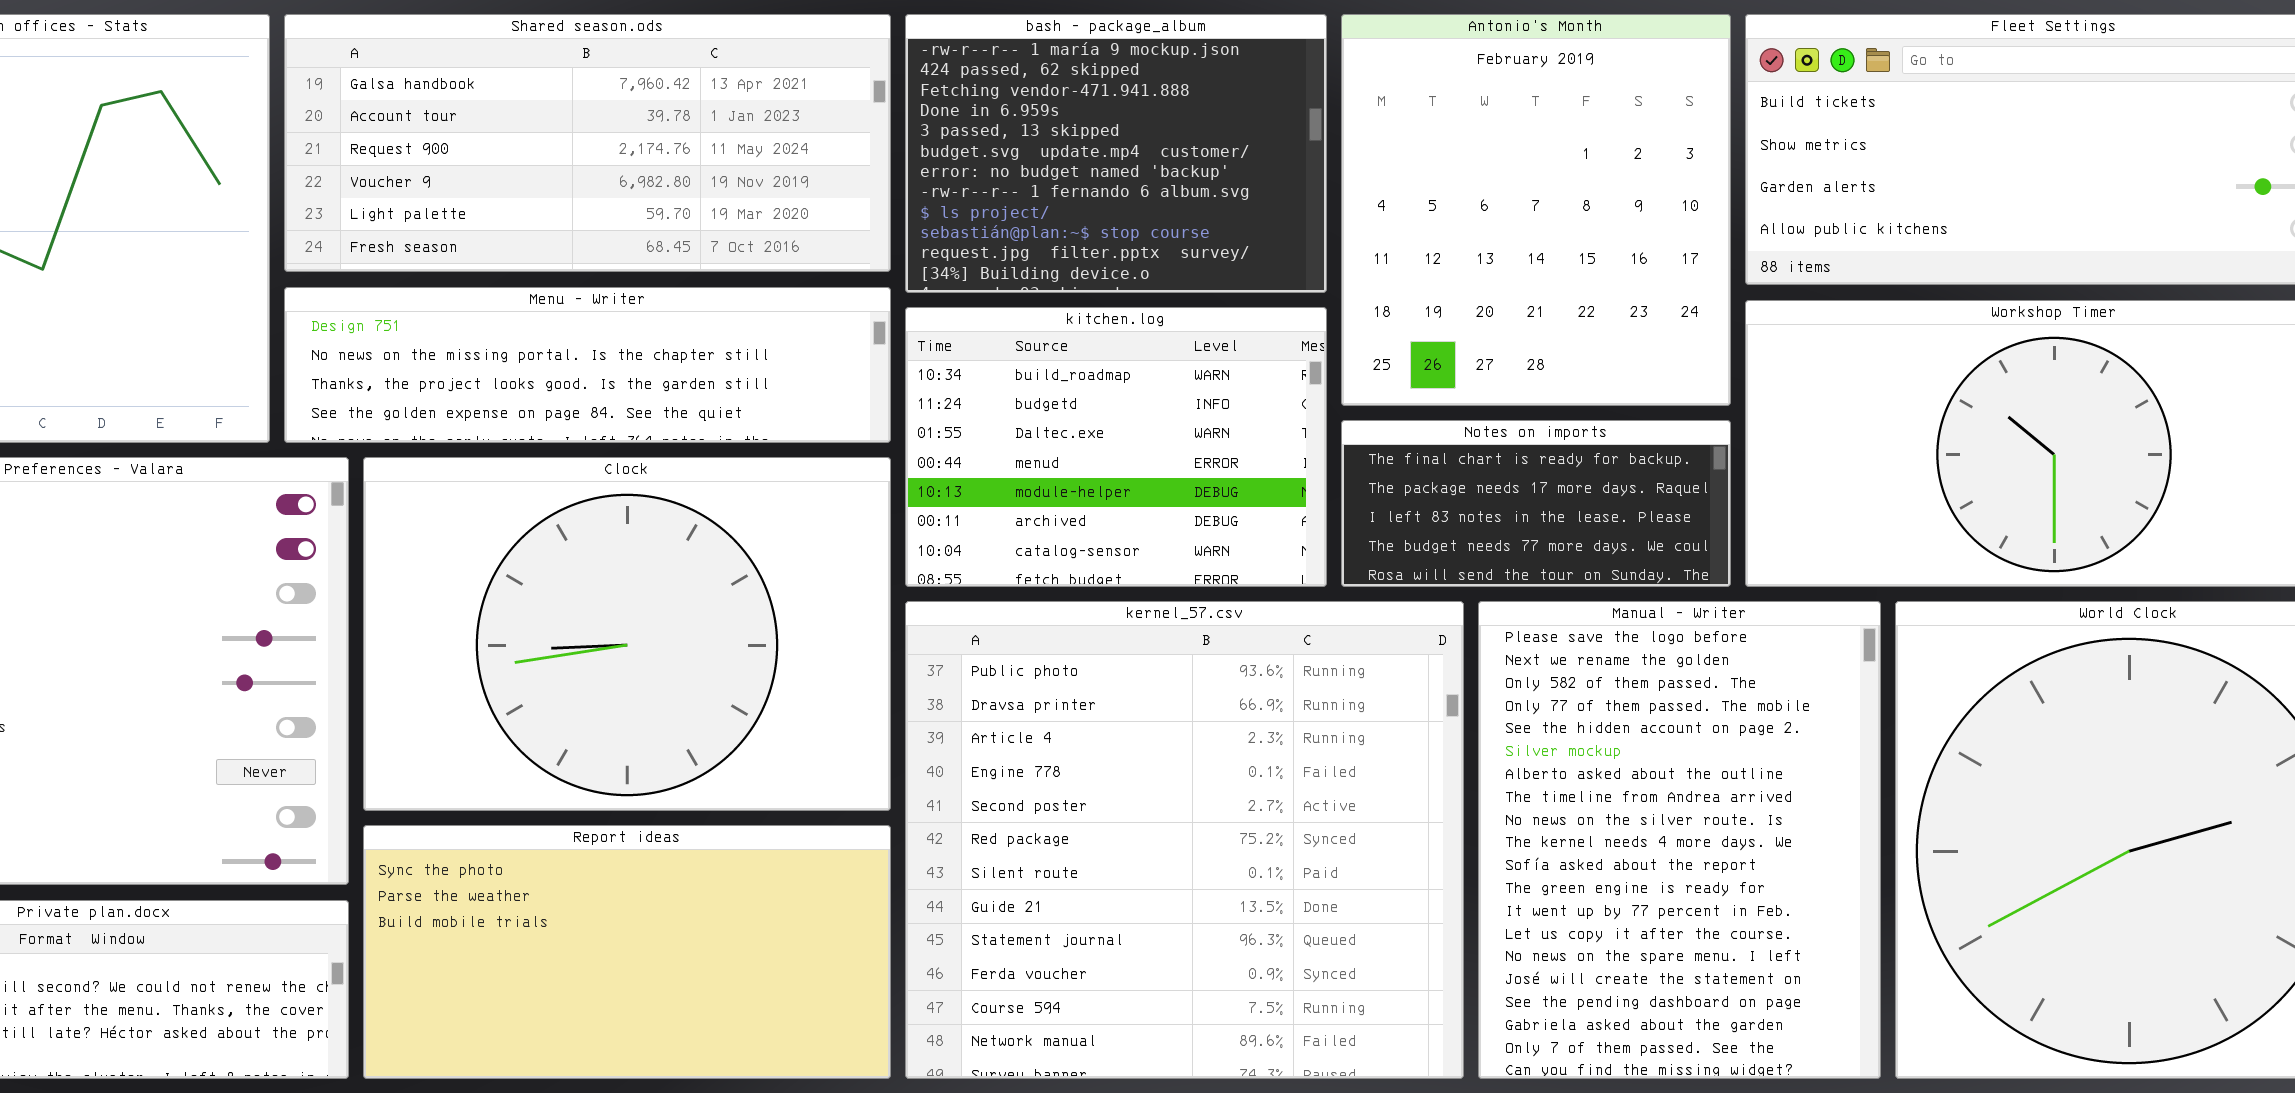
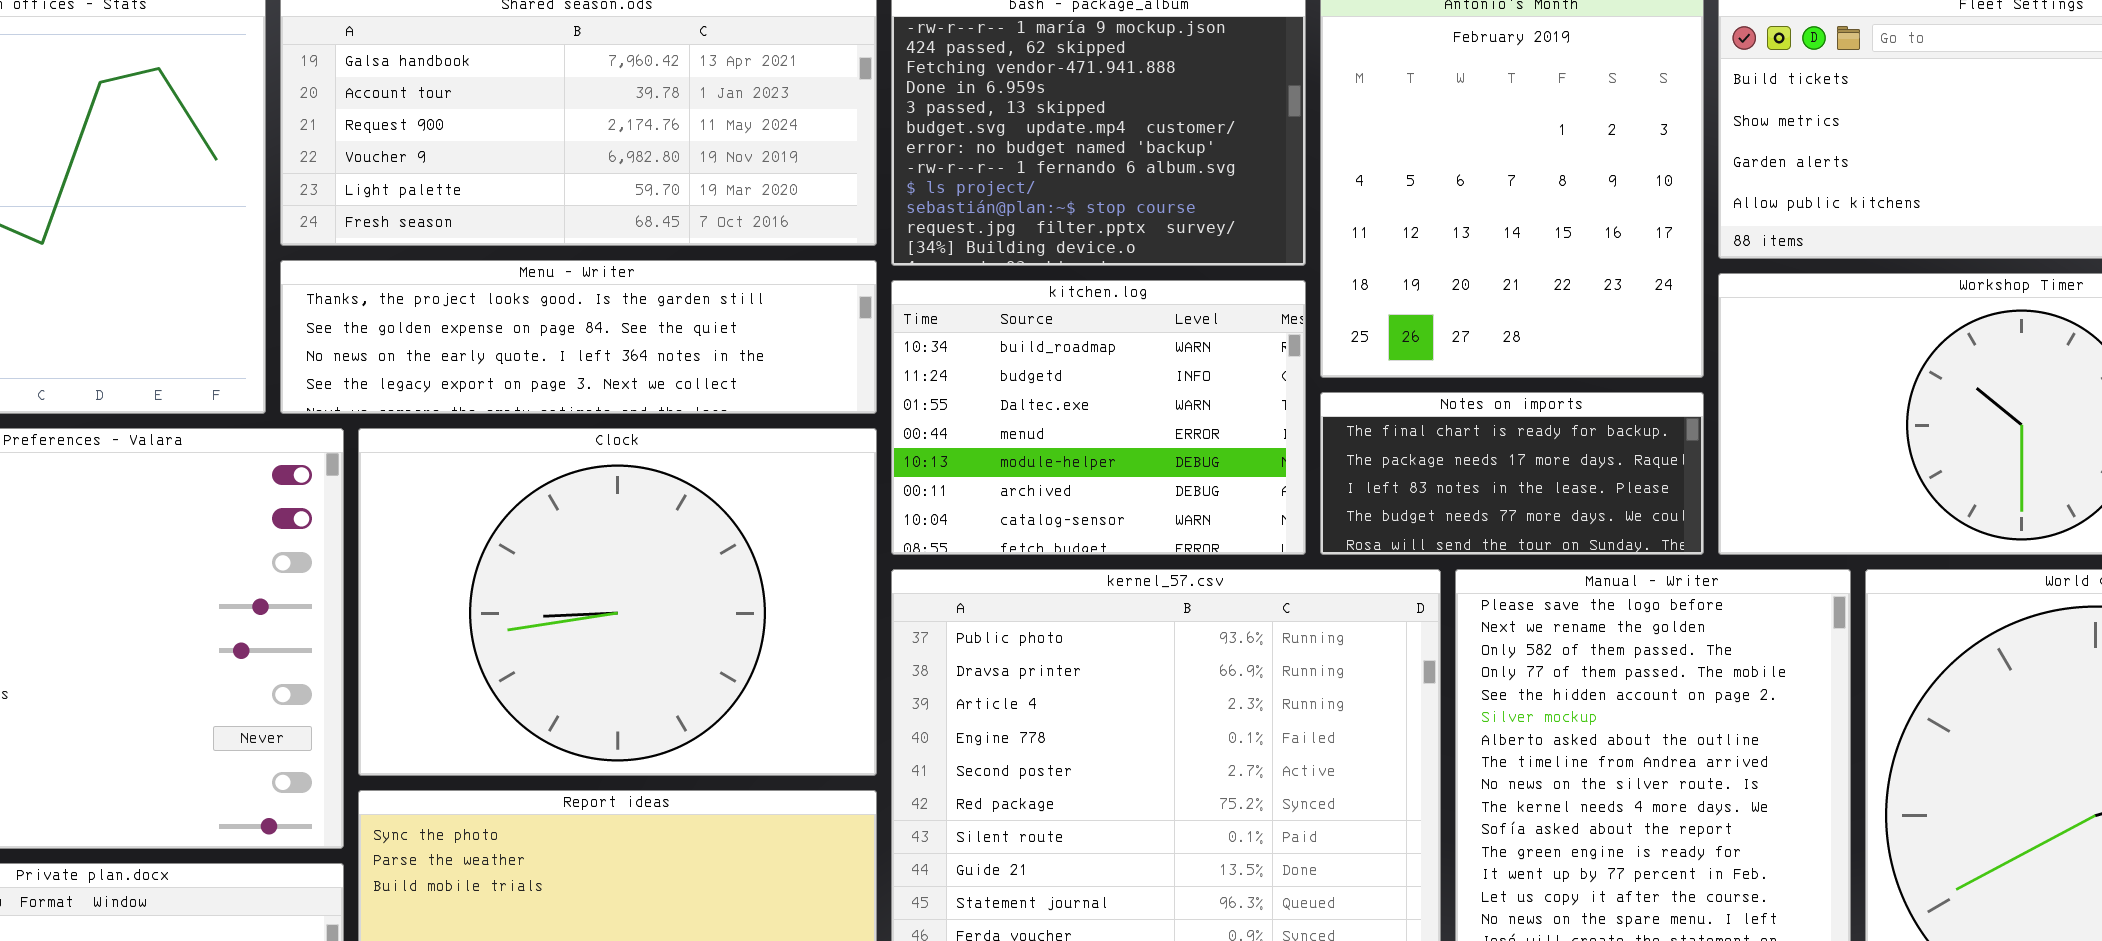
Menu - Writer: [284,287,891,443] -> [280,260,877,414], scrolled down 2 rows

